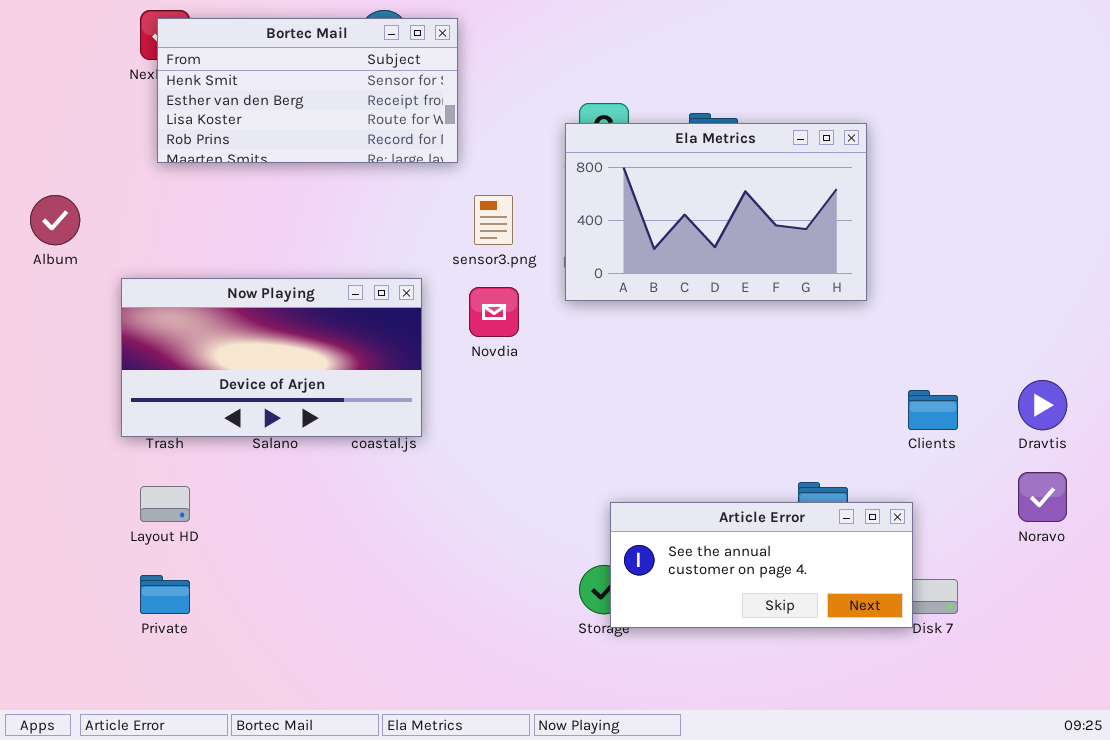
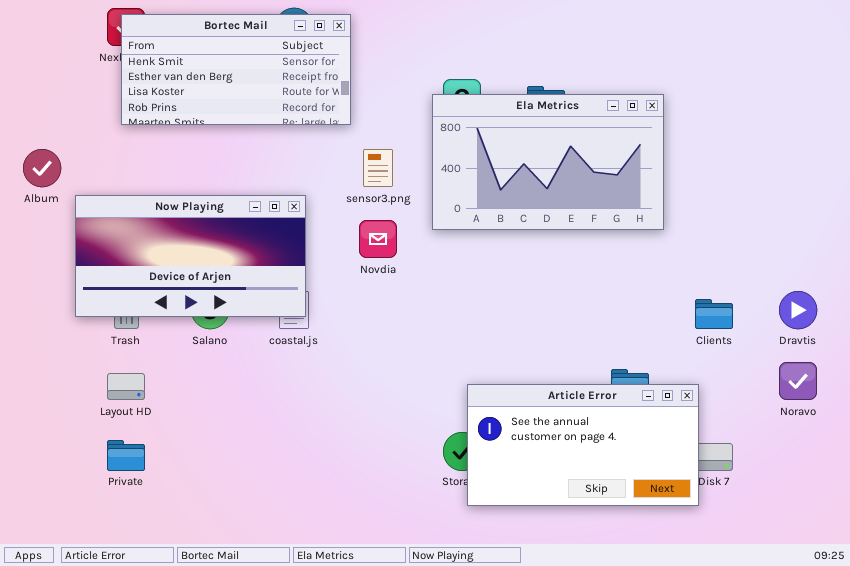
Now Playing: [121,278,422,437] -> [75,195,306,317], moved
Article Error: [610,502,913,628] -> [467,384,699,506], resized

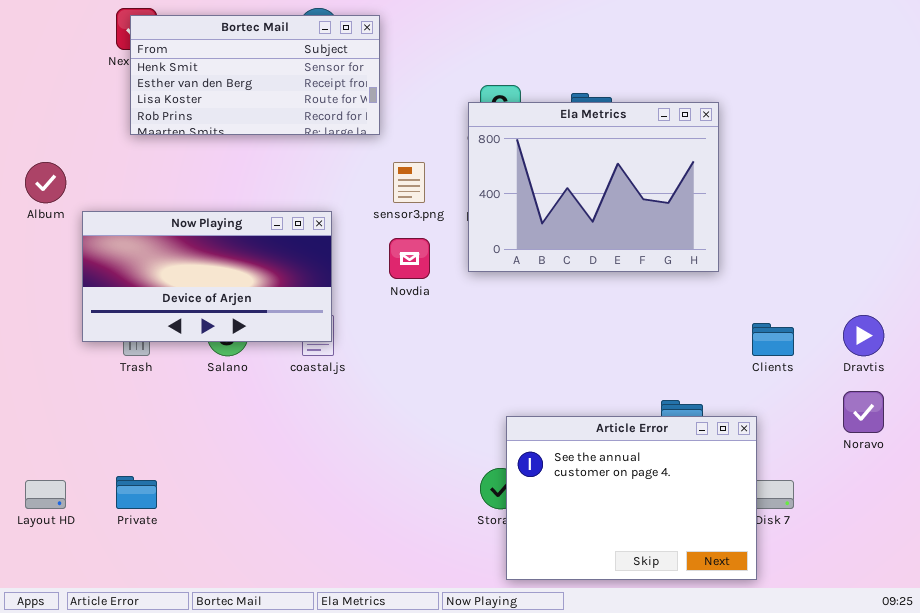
Ela Metrics: [432,94,664,230] -> [468,102,719,272], resized
Layout HD: [107,373,145,400] -> [25,480,66,509], moved
Article Error: [467,384,699,506] -> [506,416,757,580], resized

